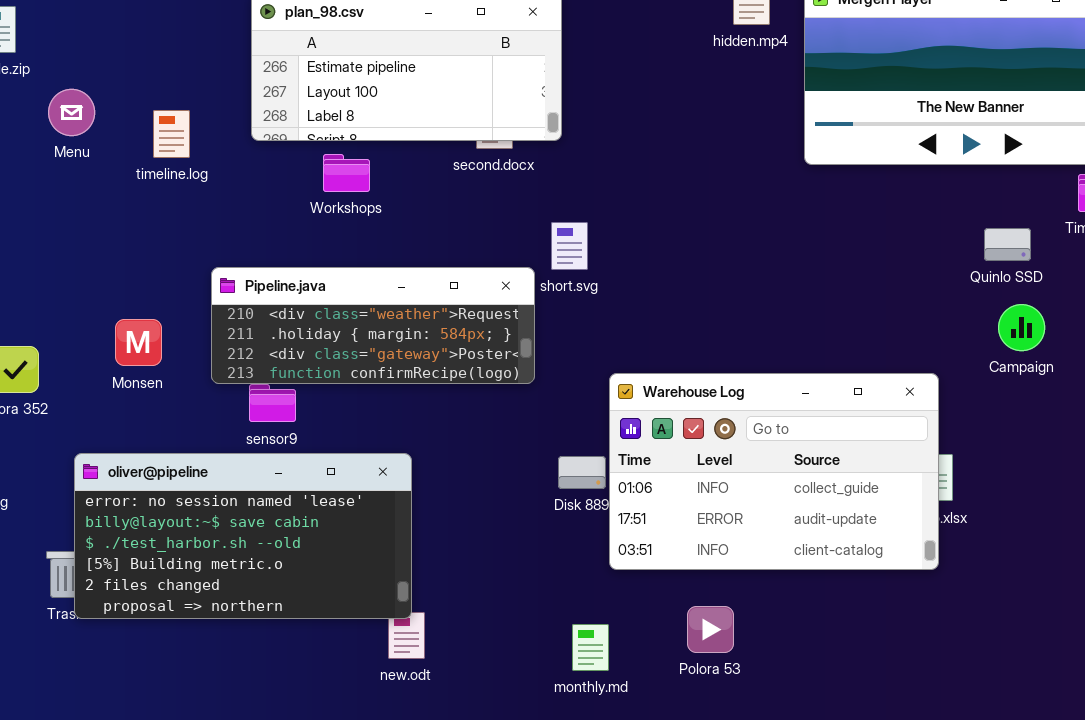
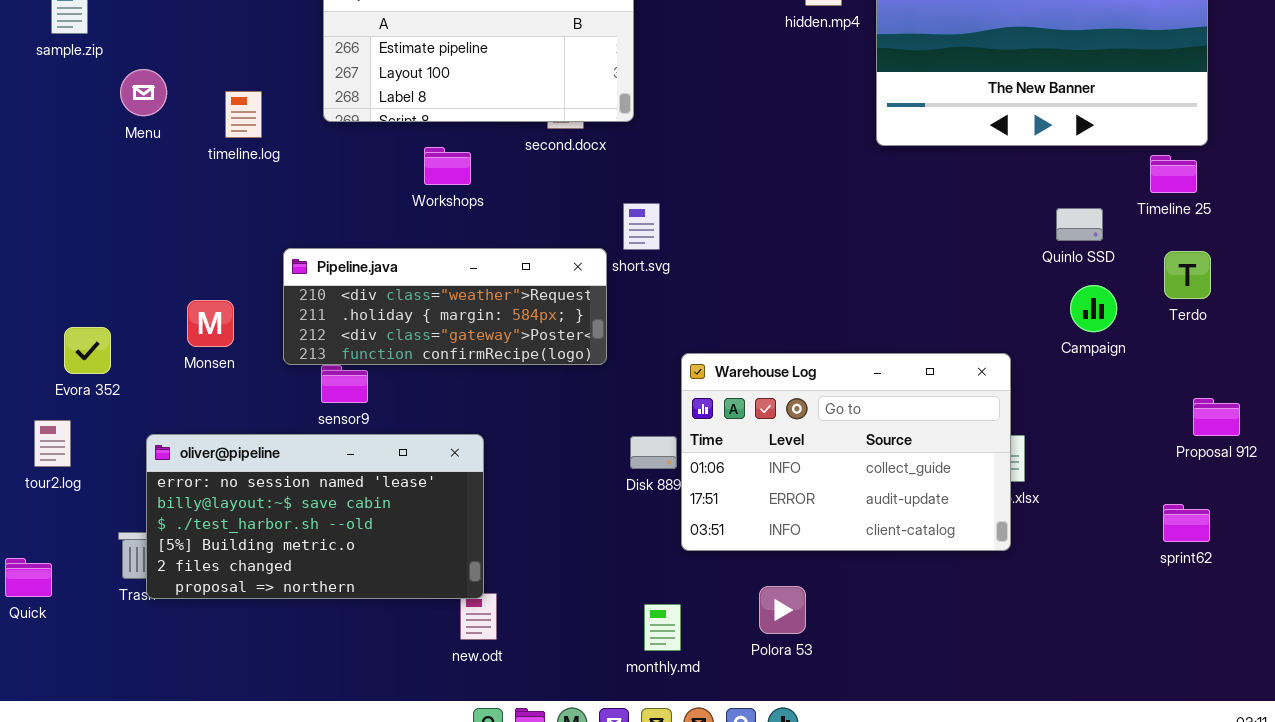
Workshops: [323,154,370,192] -> [424,147,471,185], moved

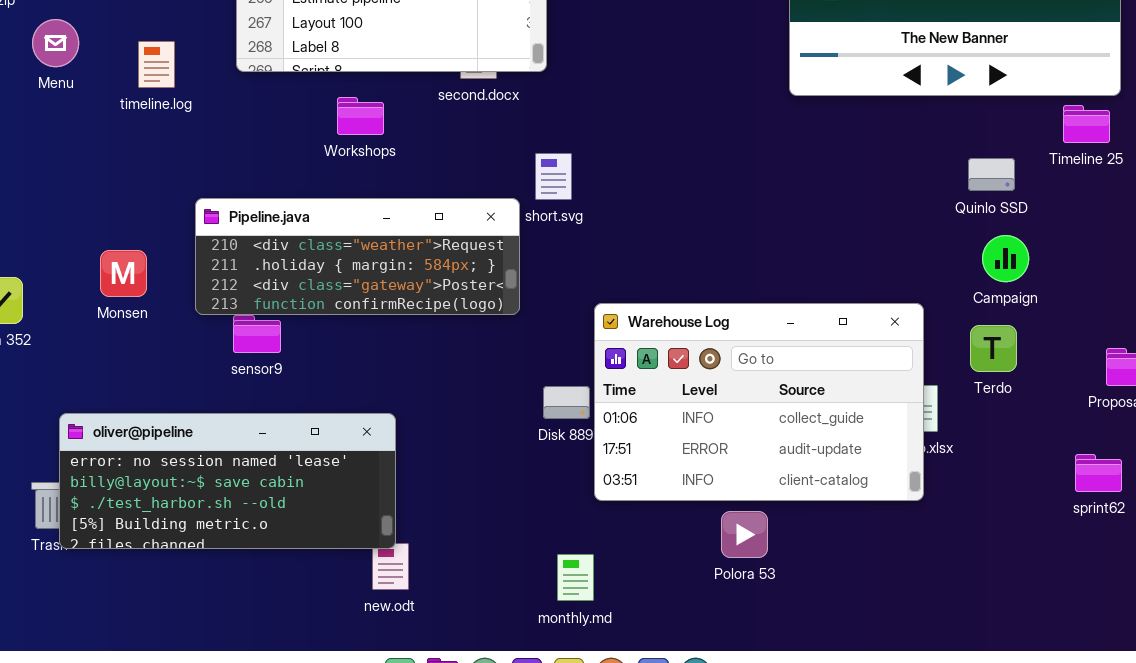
Terdo: [1164,251,1211,299] -> [970,325,1017,372], moved
oliver@pipeline: [146,434,484,599] -> [59,413,396,549], resized
Polora 53: [759,586,806,634] -> [721,511,768,558], moved

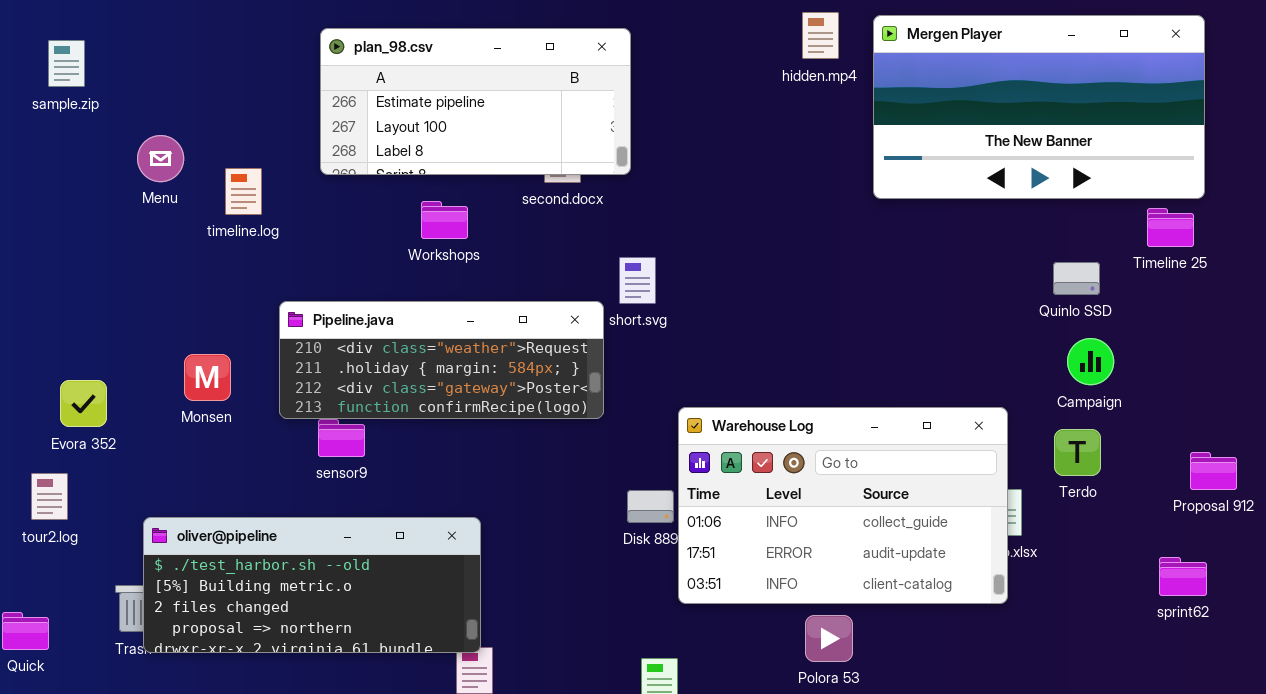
Menu: [32,19,79,67] -> [137,135,184,182], moved
timeline.log: [138,41,175,88] -> [225,168,262,215], moved
oliver@pipeline: [59,413,396,549] -> [143,517,481,653], scrolled down 2 rows

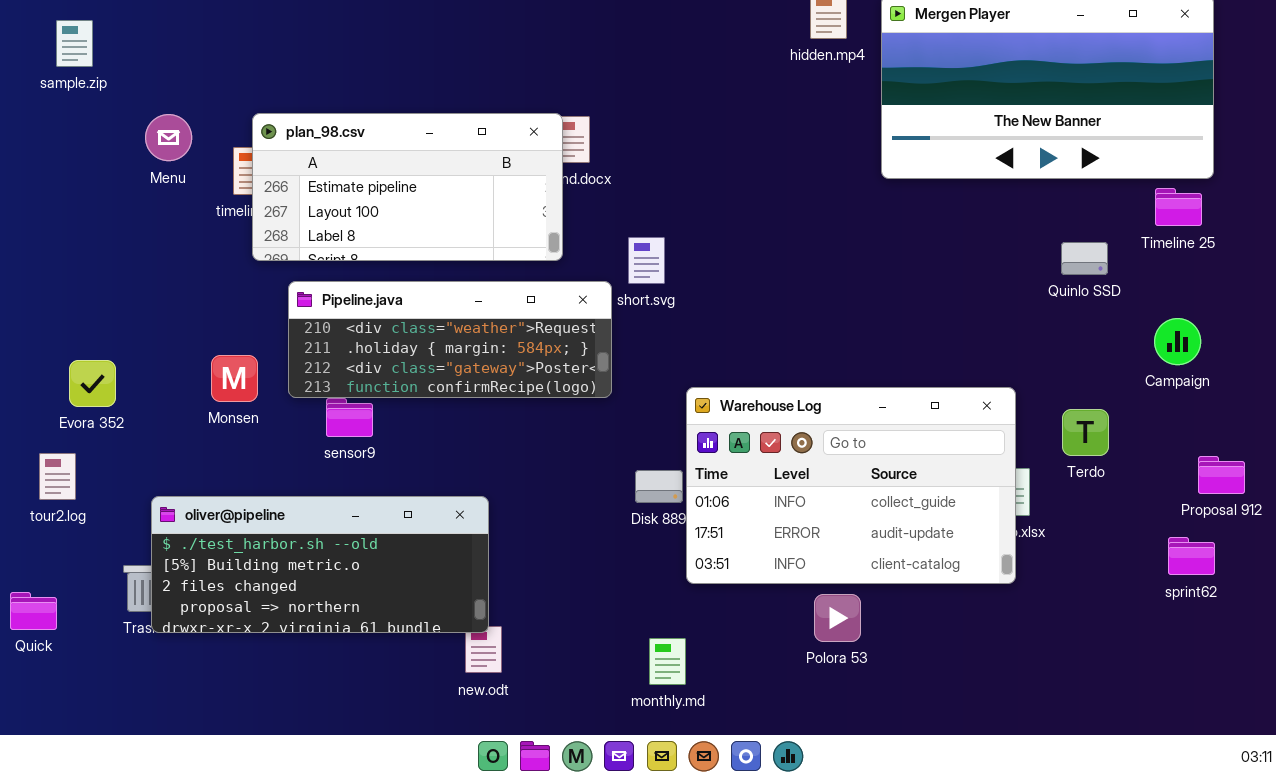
plan_98.csv: [320,28,631,175] -> [252,113,563,261], moved
Campaign: [1067,338,1114,385] -> [1154,318,1201,365], moved
Monsen: [184,354,231,401] -> [211,355,258,402], moved
Proposal 912: [1190,452,1237,490] -> [1198,456,1245,494], moved

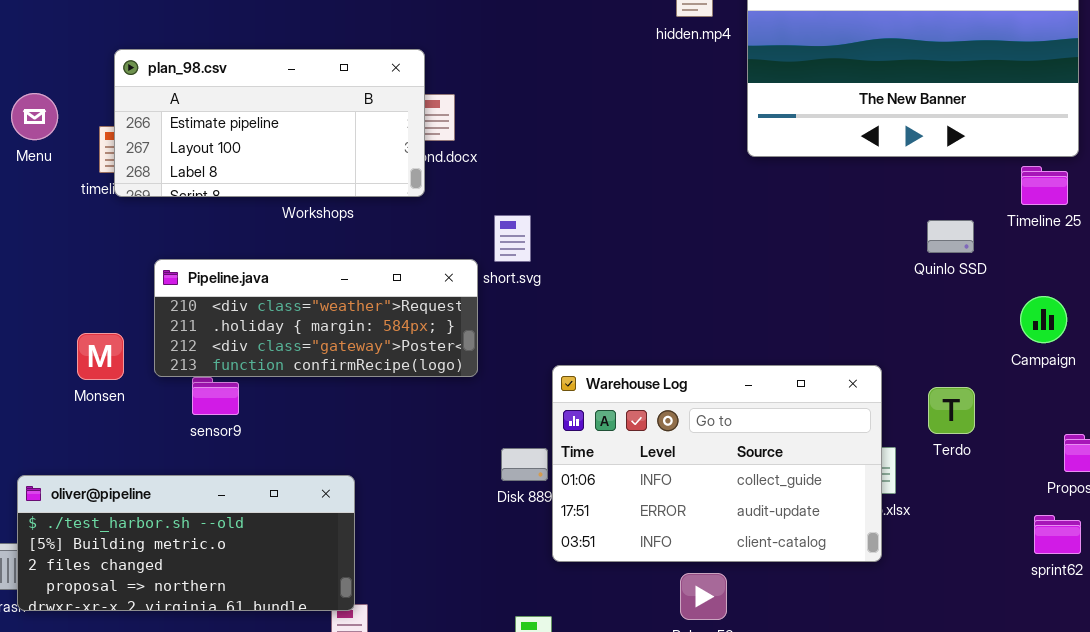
plan_98.csv: [252,113,563,261] -> [114,49,425,197], moved

